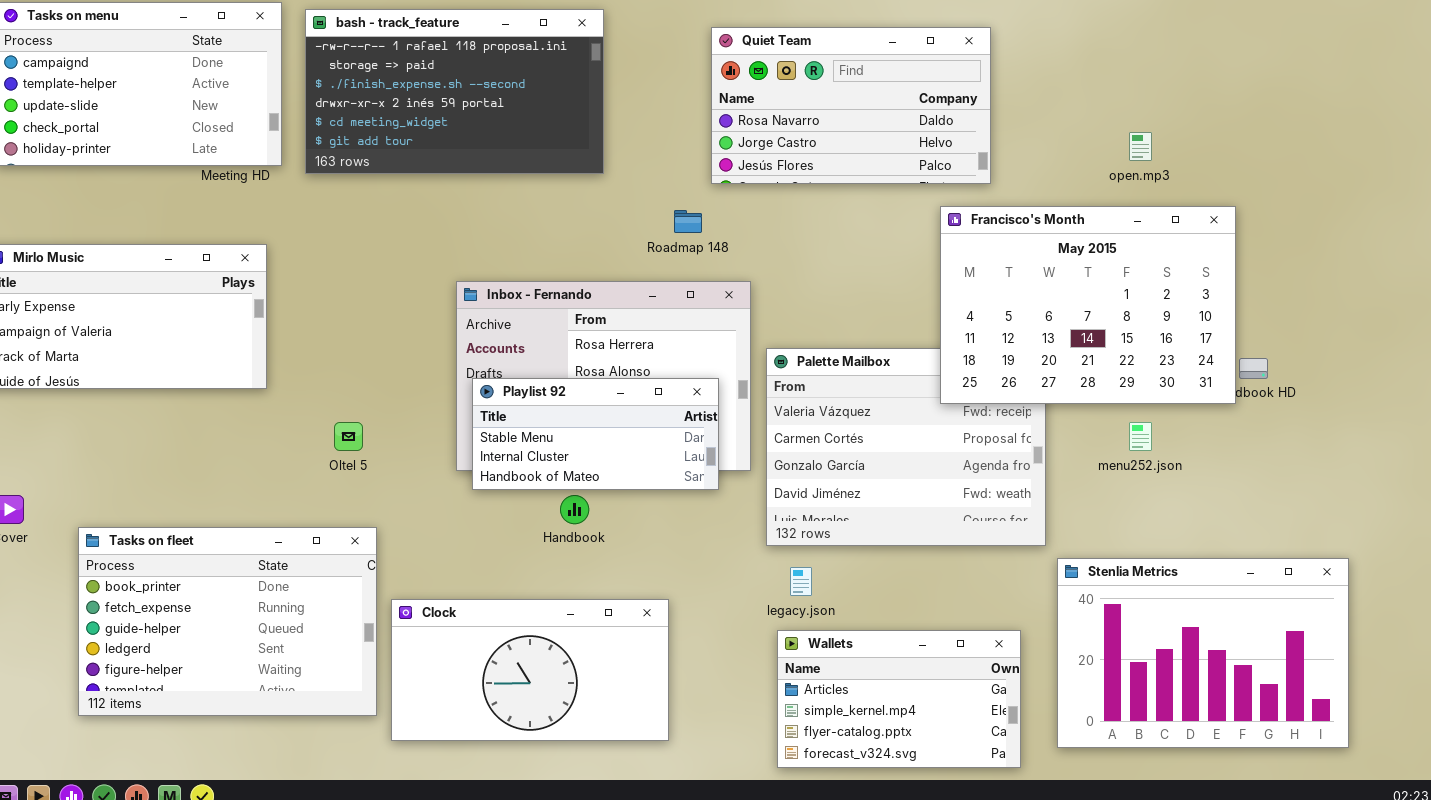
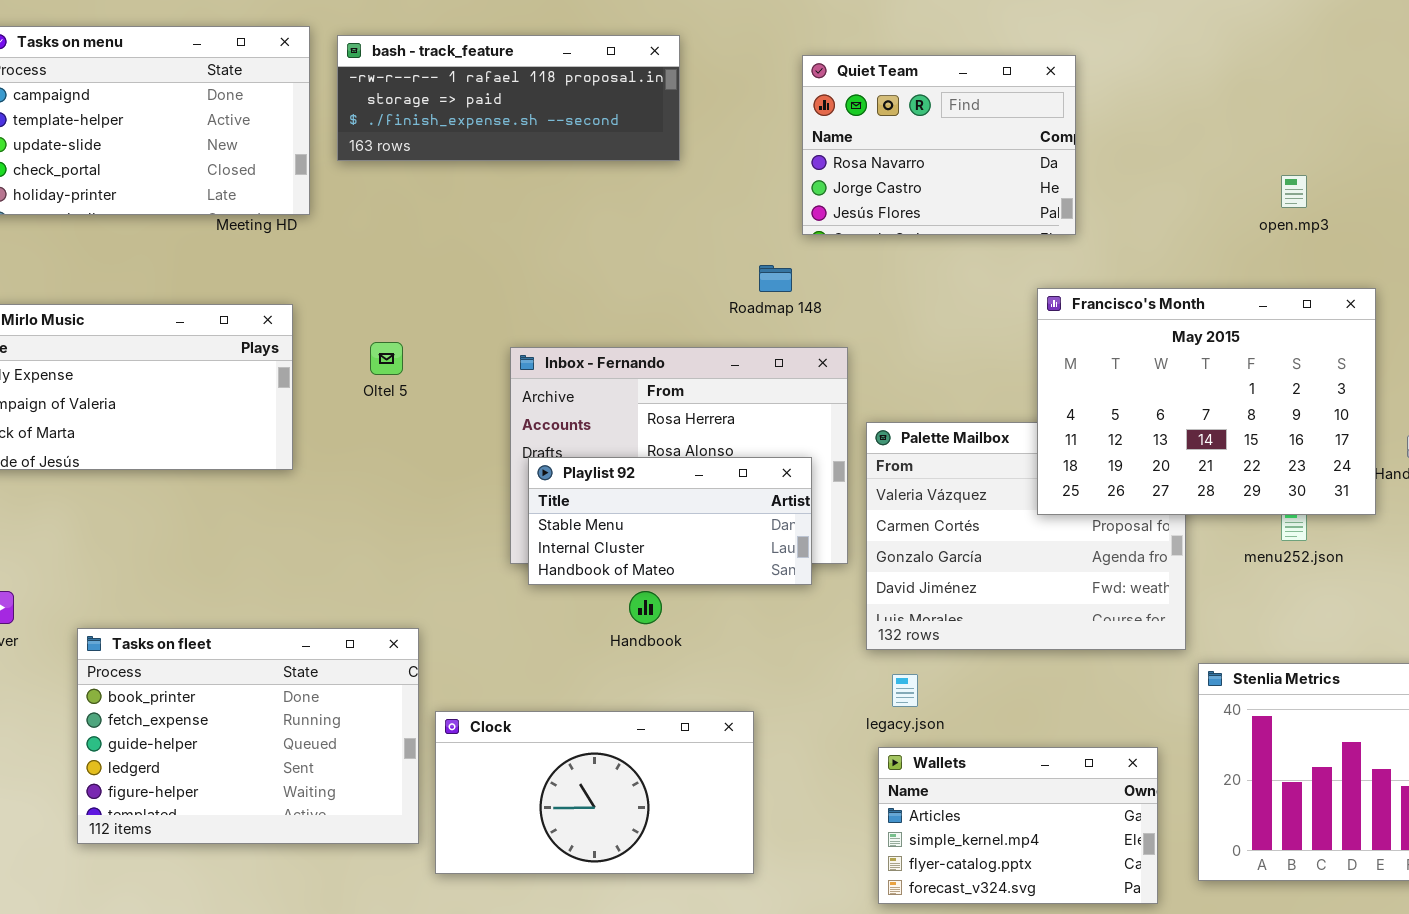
bash - track_feature: [305,9,604,174] -> [337,35,680,161], resized
Quiet Team: [711,27,991,184] -> [802,55,1076,235], resized
Francisco's Month: [940,206,1236,404] -> [1037,288,1376,515], moved
Oltel 5: [334,422,363,451] -> [370,342,403,375], moved

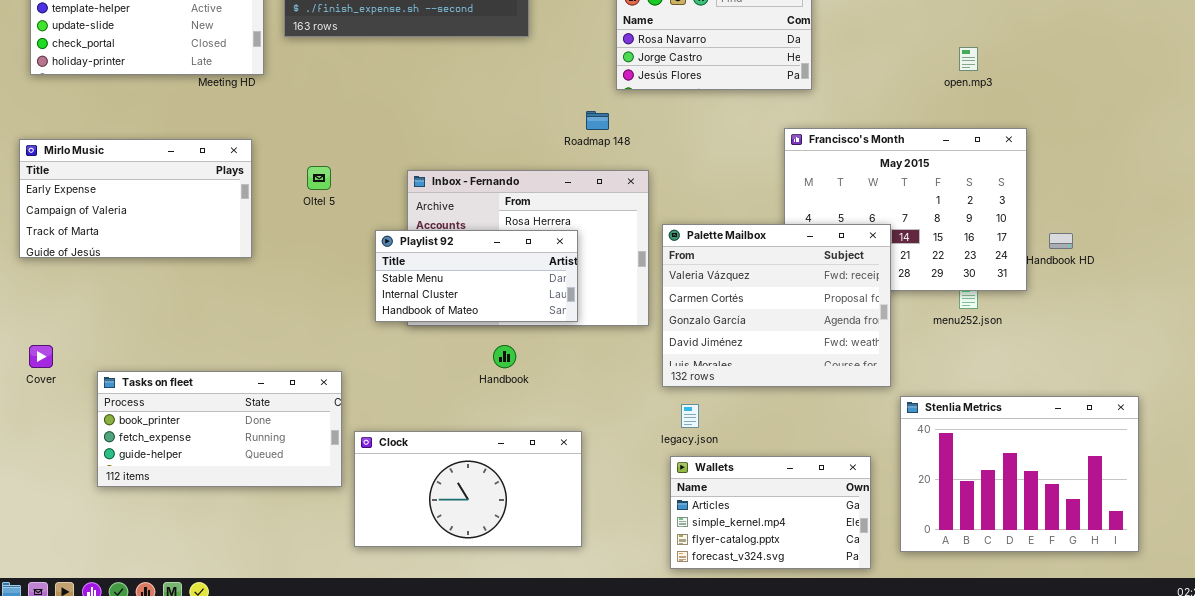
Palette Mailbox: [866,422,1186,650] -> [662,224,891,387], raised
Playlist 92: [528,457,812,585] -> [375,230,578,322], moved
Tasks on fleet: [77,628,419,844] -> [97,371,342,487], resized

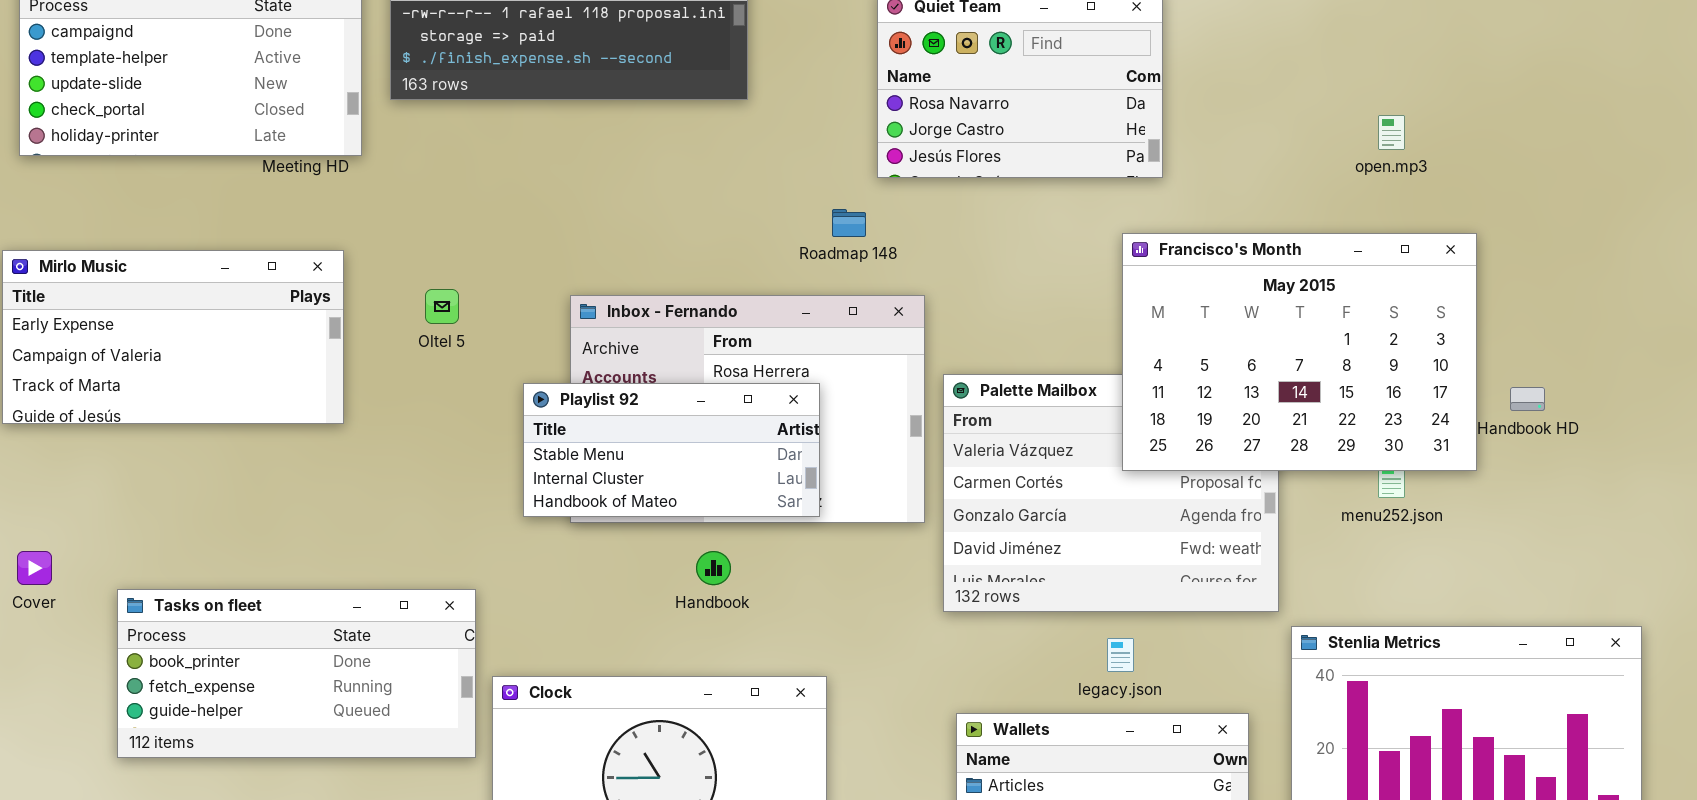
Francisco's Month: [784,128,1027,291] -> [1122,233,1477,471], raised
legacy.json: [681,404,699,428] -> [1107,638,1134,672], moved

